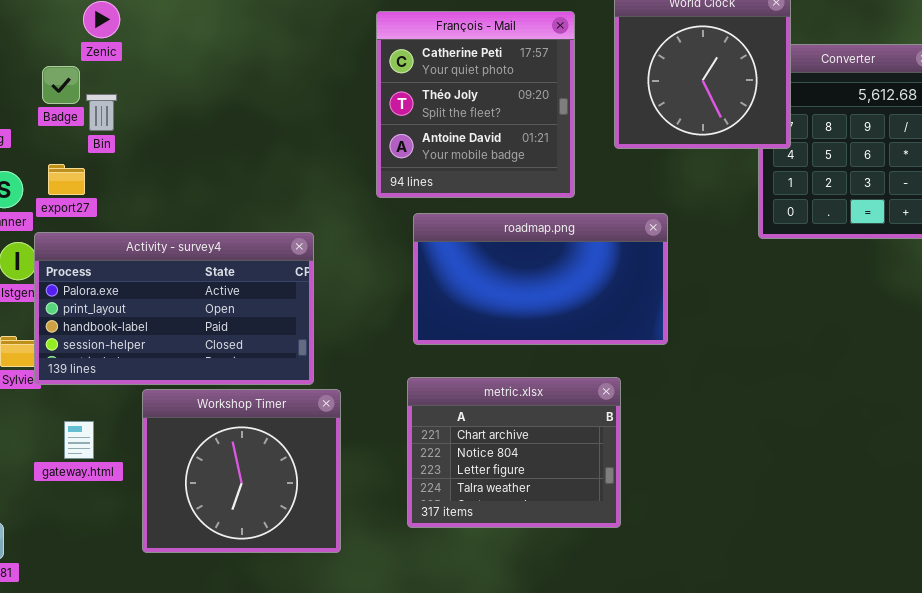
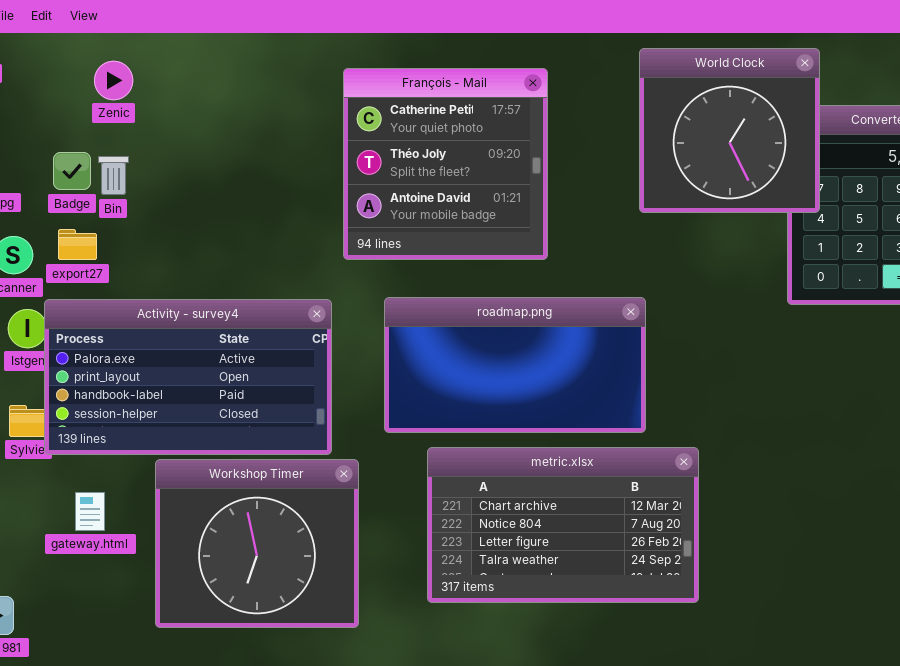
François - Mail: [376,11,575,198] -> [343,68,548,260], moved
Badge: [42,66,80,104] -> [53,152,91,190], moved
roadmap.png: [413,213,668,345] -> [384,297,646,433], moved
metric.xlsx: [407,377,621,528] -> [427,447,699,603], resized

